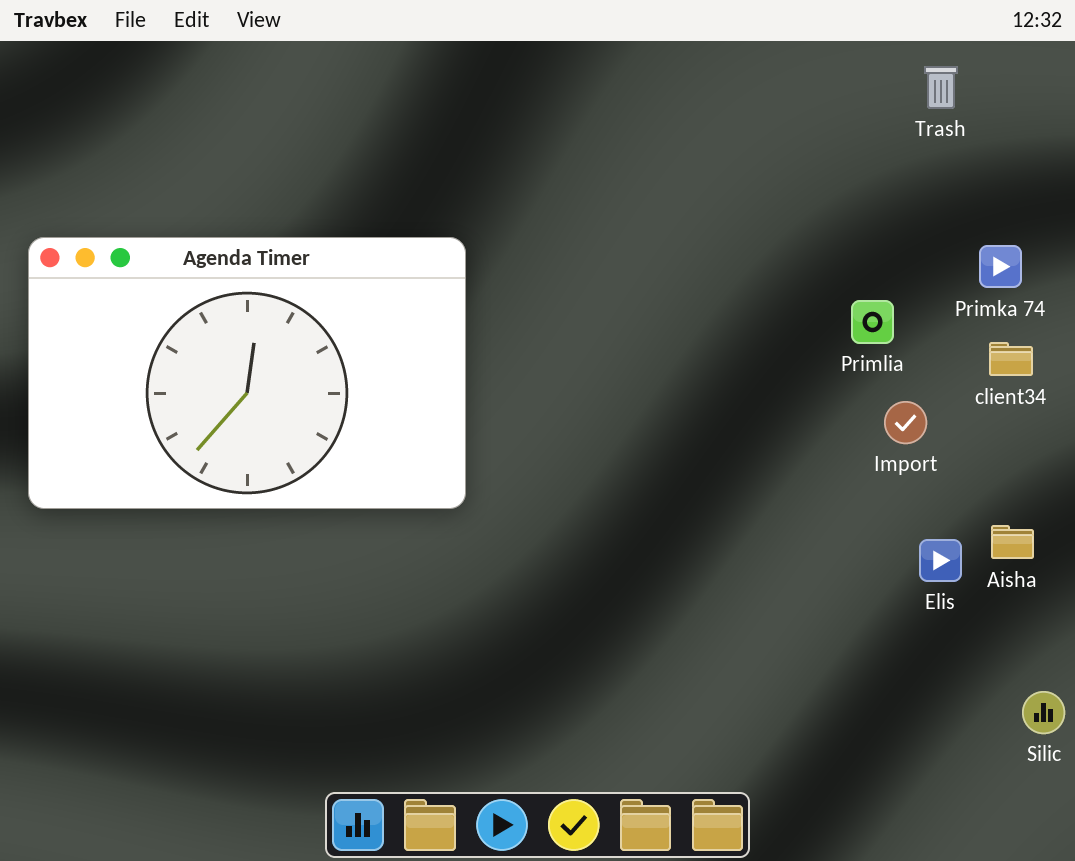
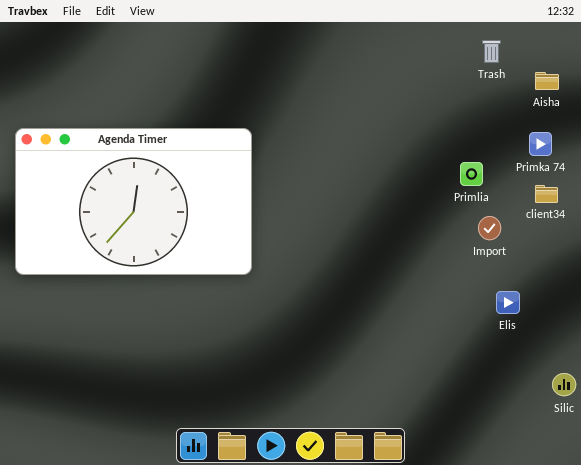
Trash: [924,66,958,109] -> [482,40,501,63], moved
Aisha: [991,525,1034,559] -> [535,72,559,90], moved

